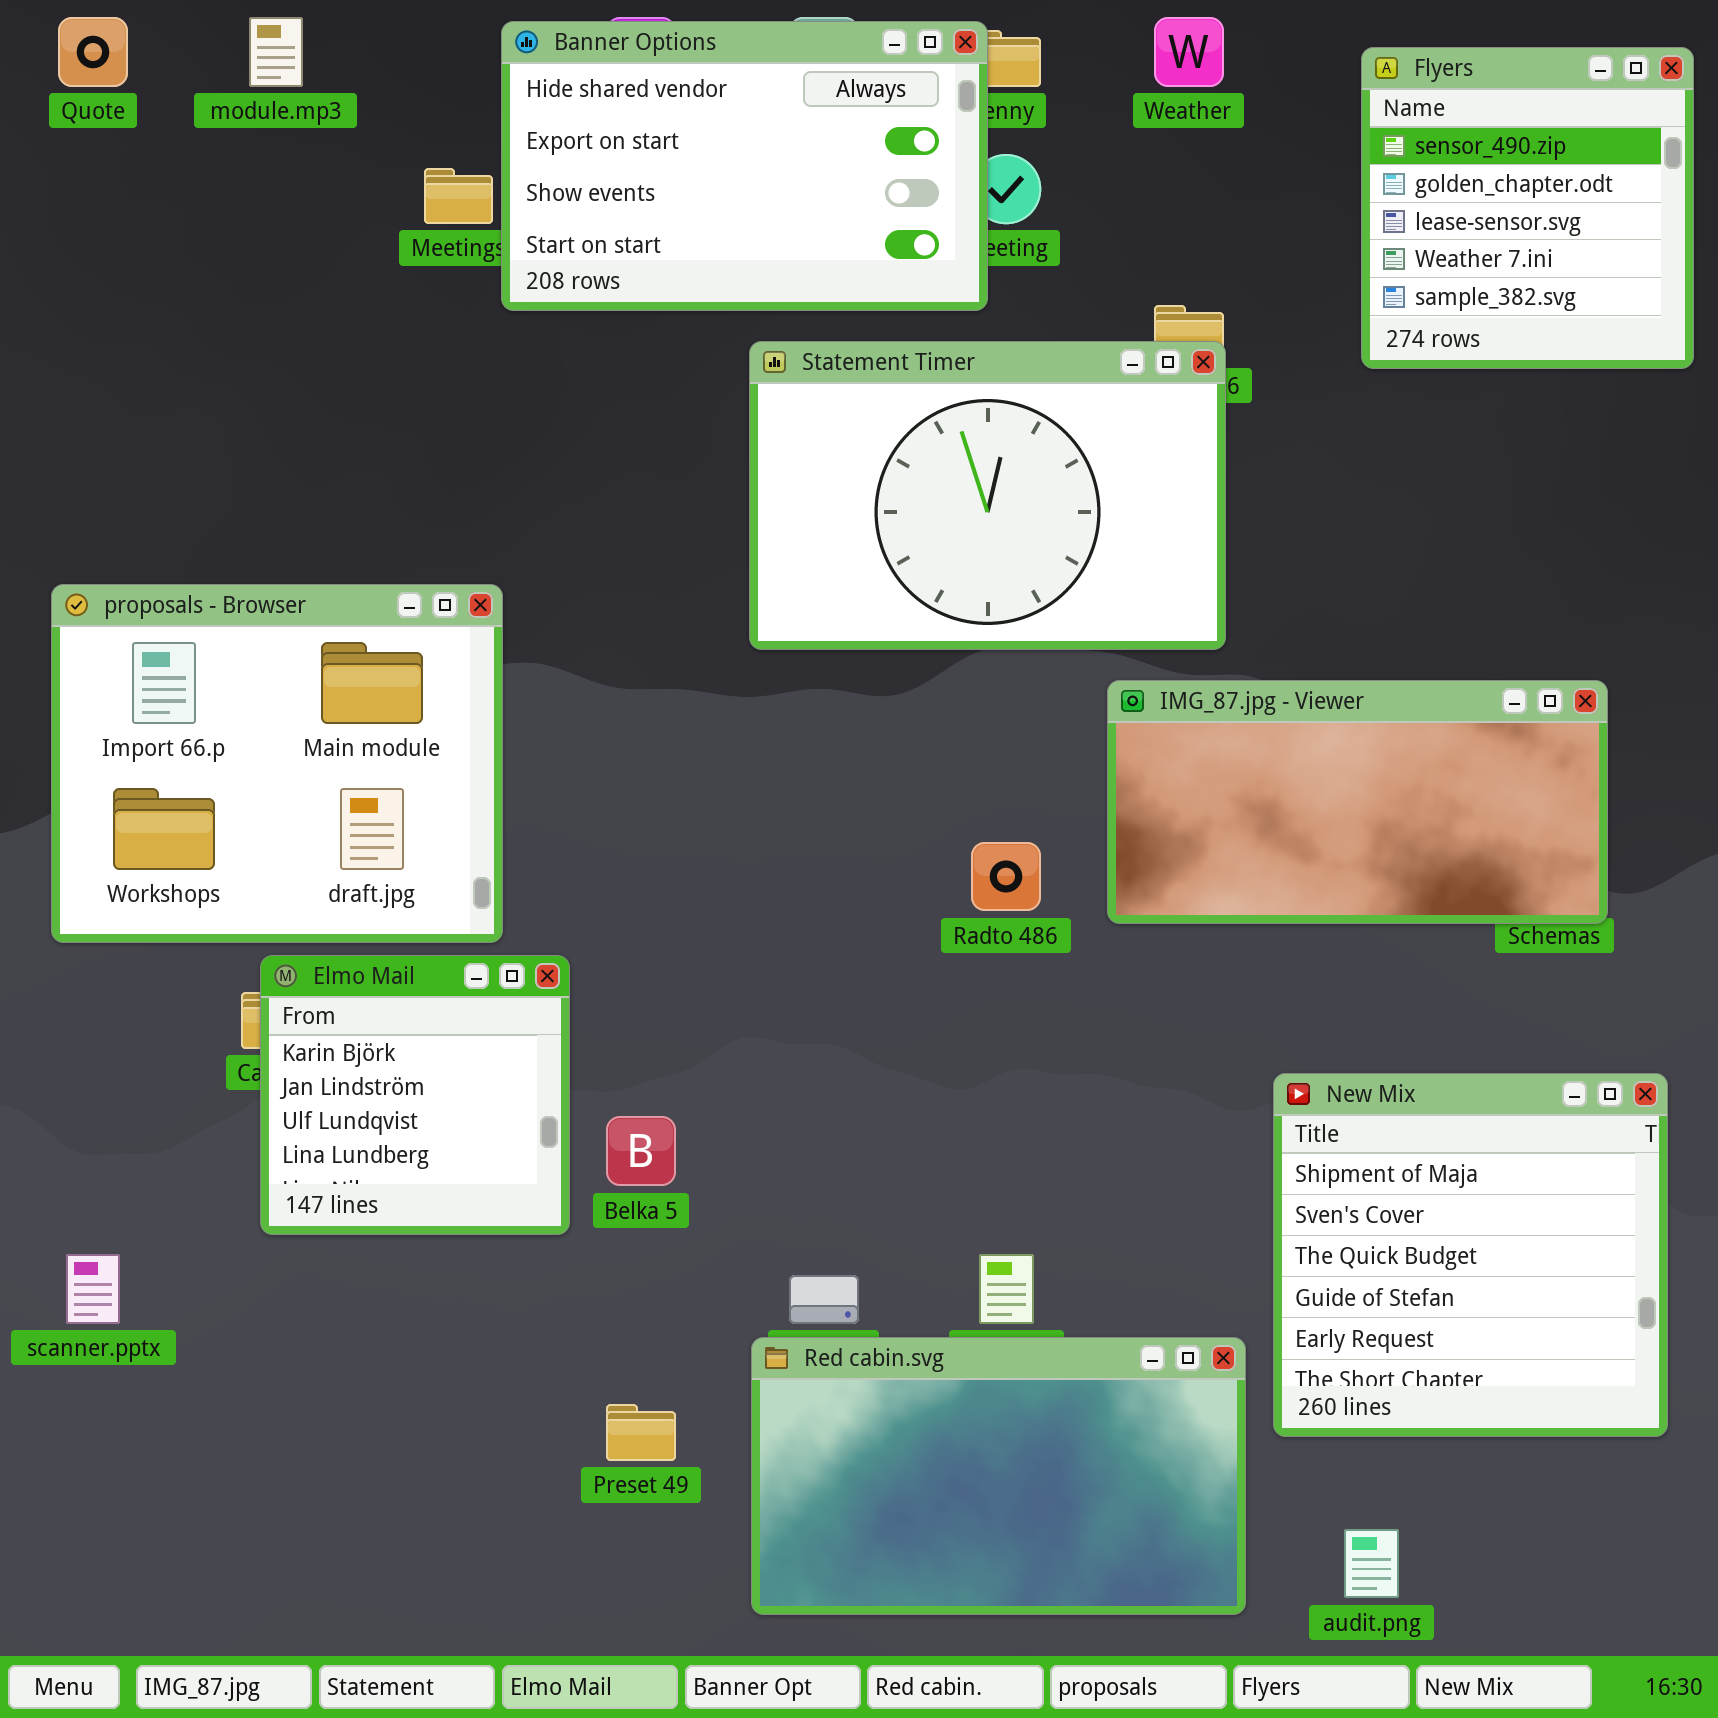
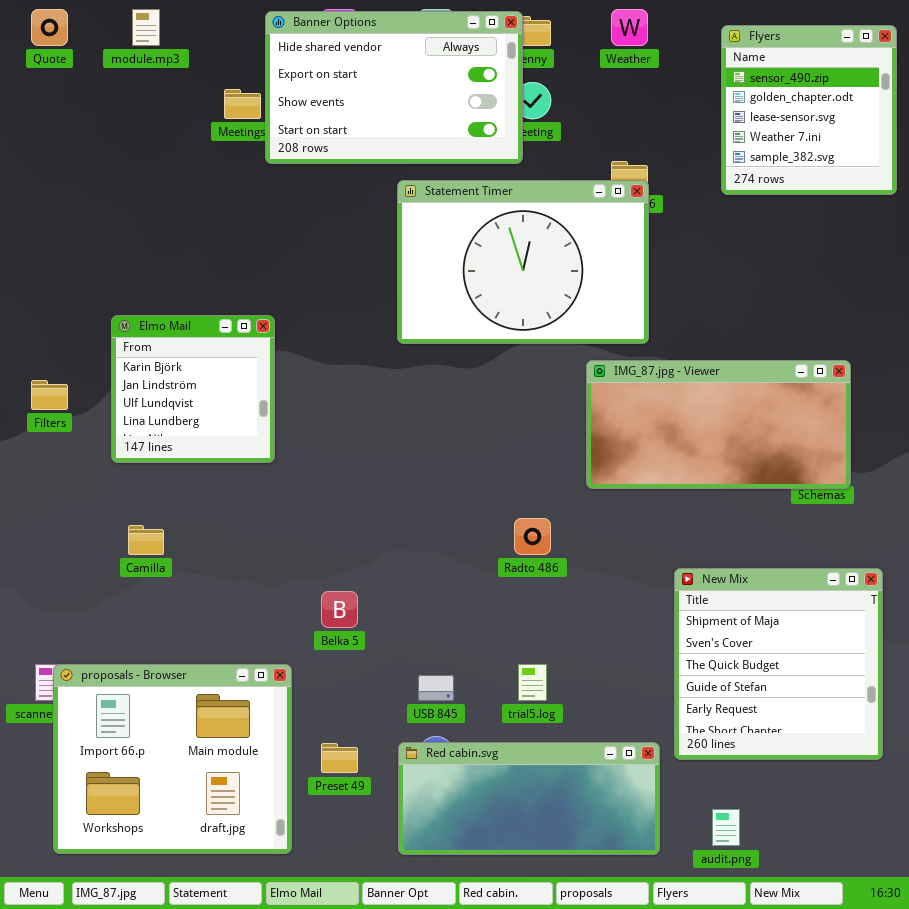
proposals - Browser: [51,584,503,943] -> [53,664,292,854], moved
Radto 486: [971,842,1041,911] -> [514,518,551,555], moved
Elmo Mail: [260,955,570,1235] -> [111,315,275,463], moved
Red cabin.svg: [751,1337,1246,1615] -> [398,742,660,855], resized

